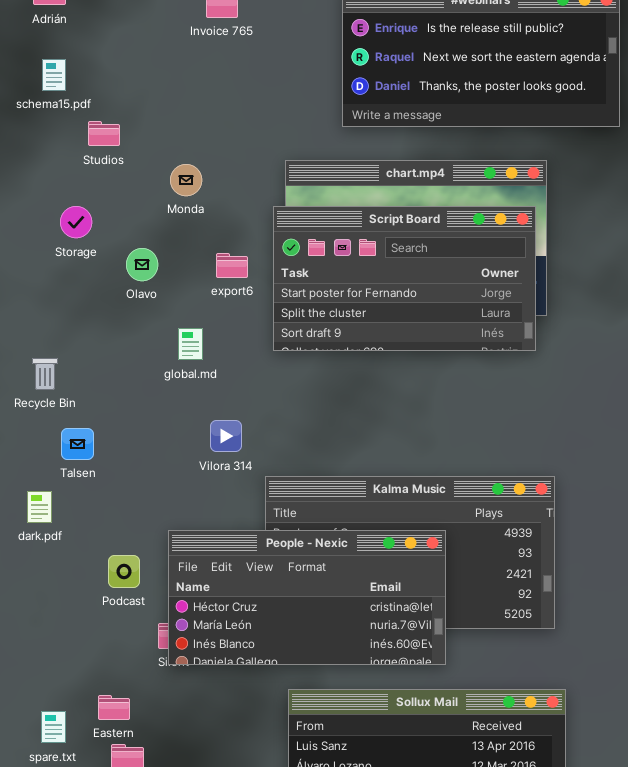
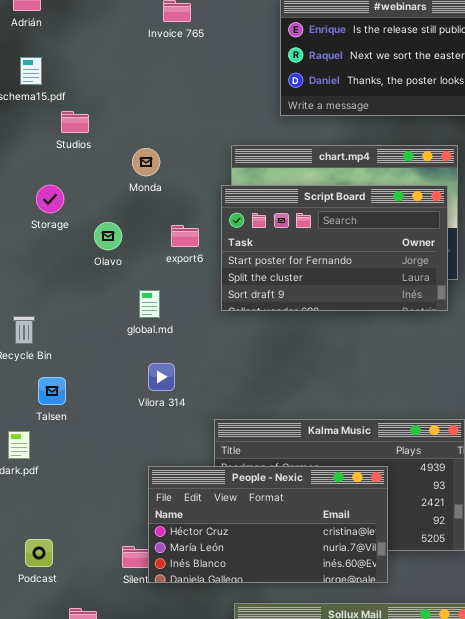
Vilora 314: [210,420,242,452] -> [148,363,175,391], moved
People - Nexic: [168,530,446,665] -> [148,466,388,583], moved
Podcast: [108,555,140,588] -> [25,539,53,567], moved

